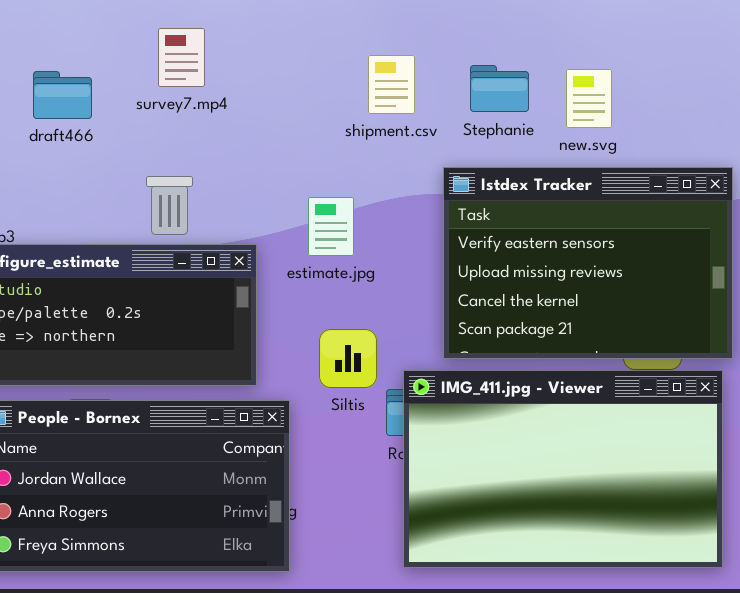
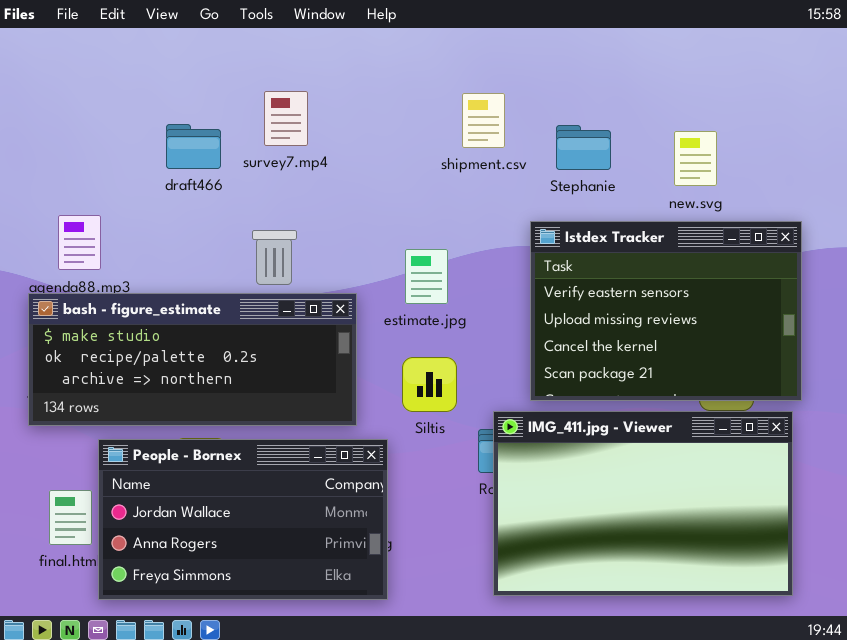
shipment.csv: [368,55,415,114] -> [462,93,505,148], moved
new.svg: [566,69,612,128] -> [674,131,717,186], moved
draft466: [33,71,92,119] -> [166,124,221,169], moved
Siltis: [319,329,377,388] -> [402,357,457,412], moved

